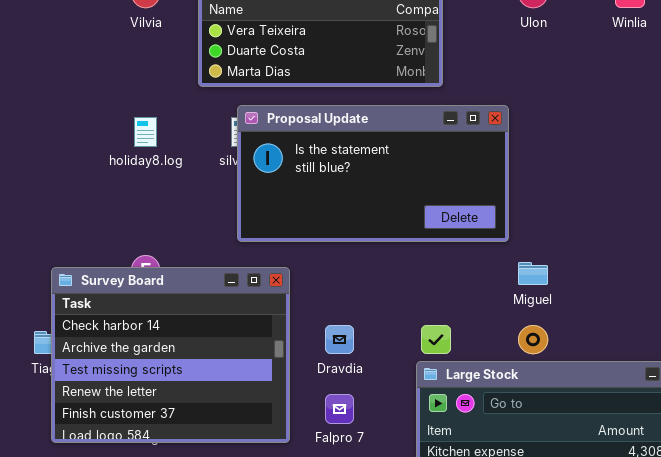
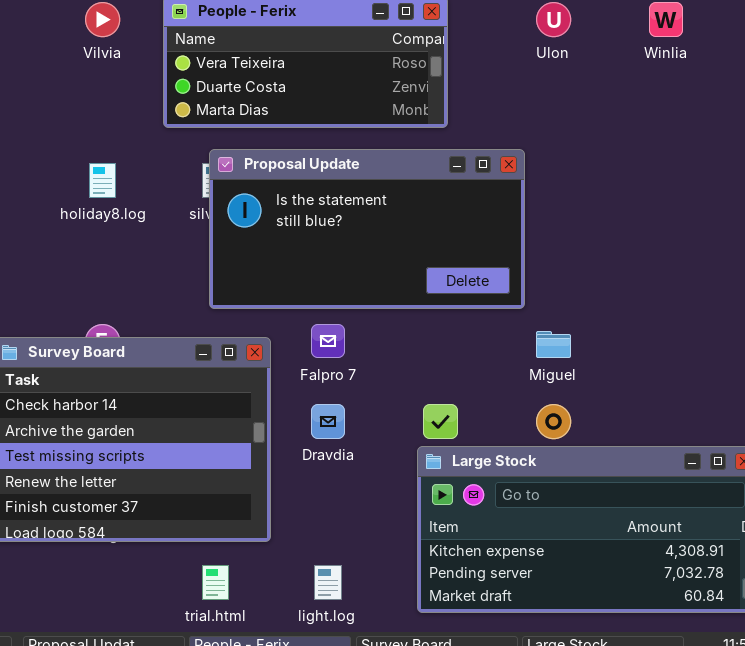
Falpro 7: [325,394,354,424] -> [311,324,345,358], moved

